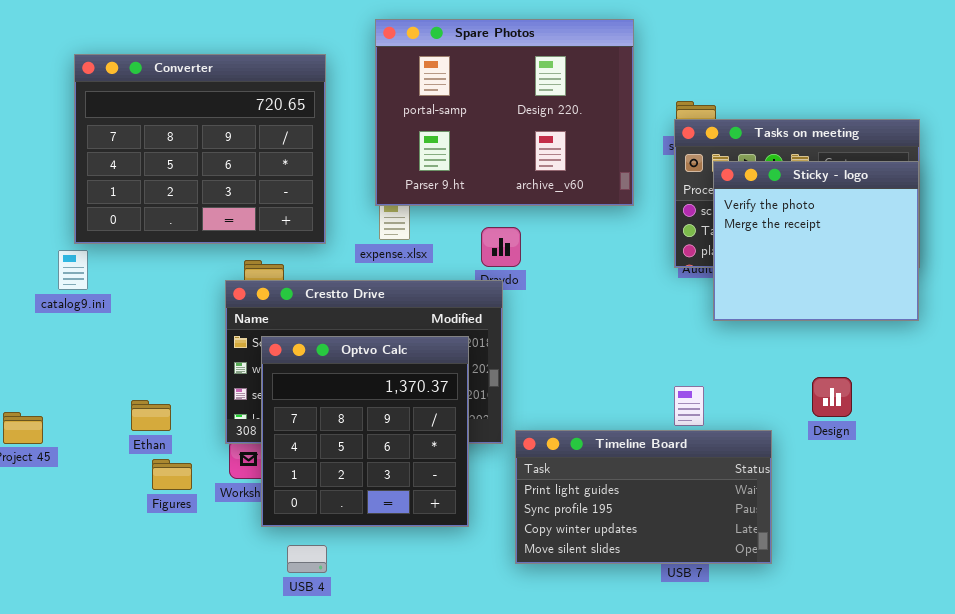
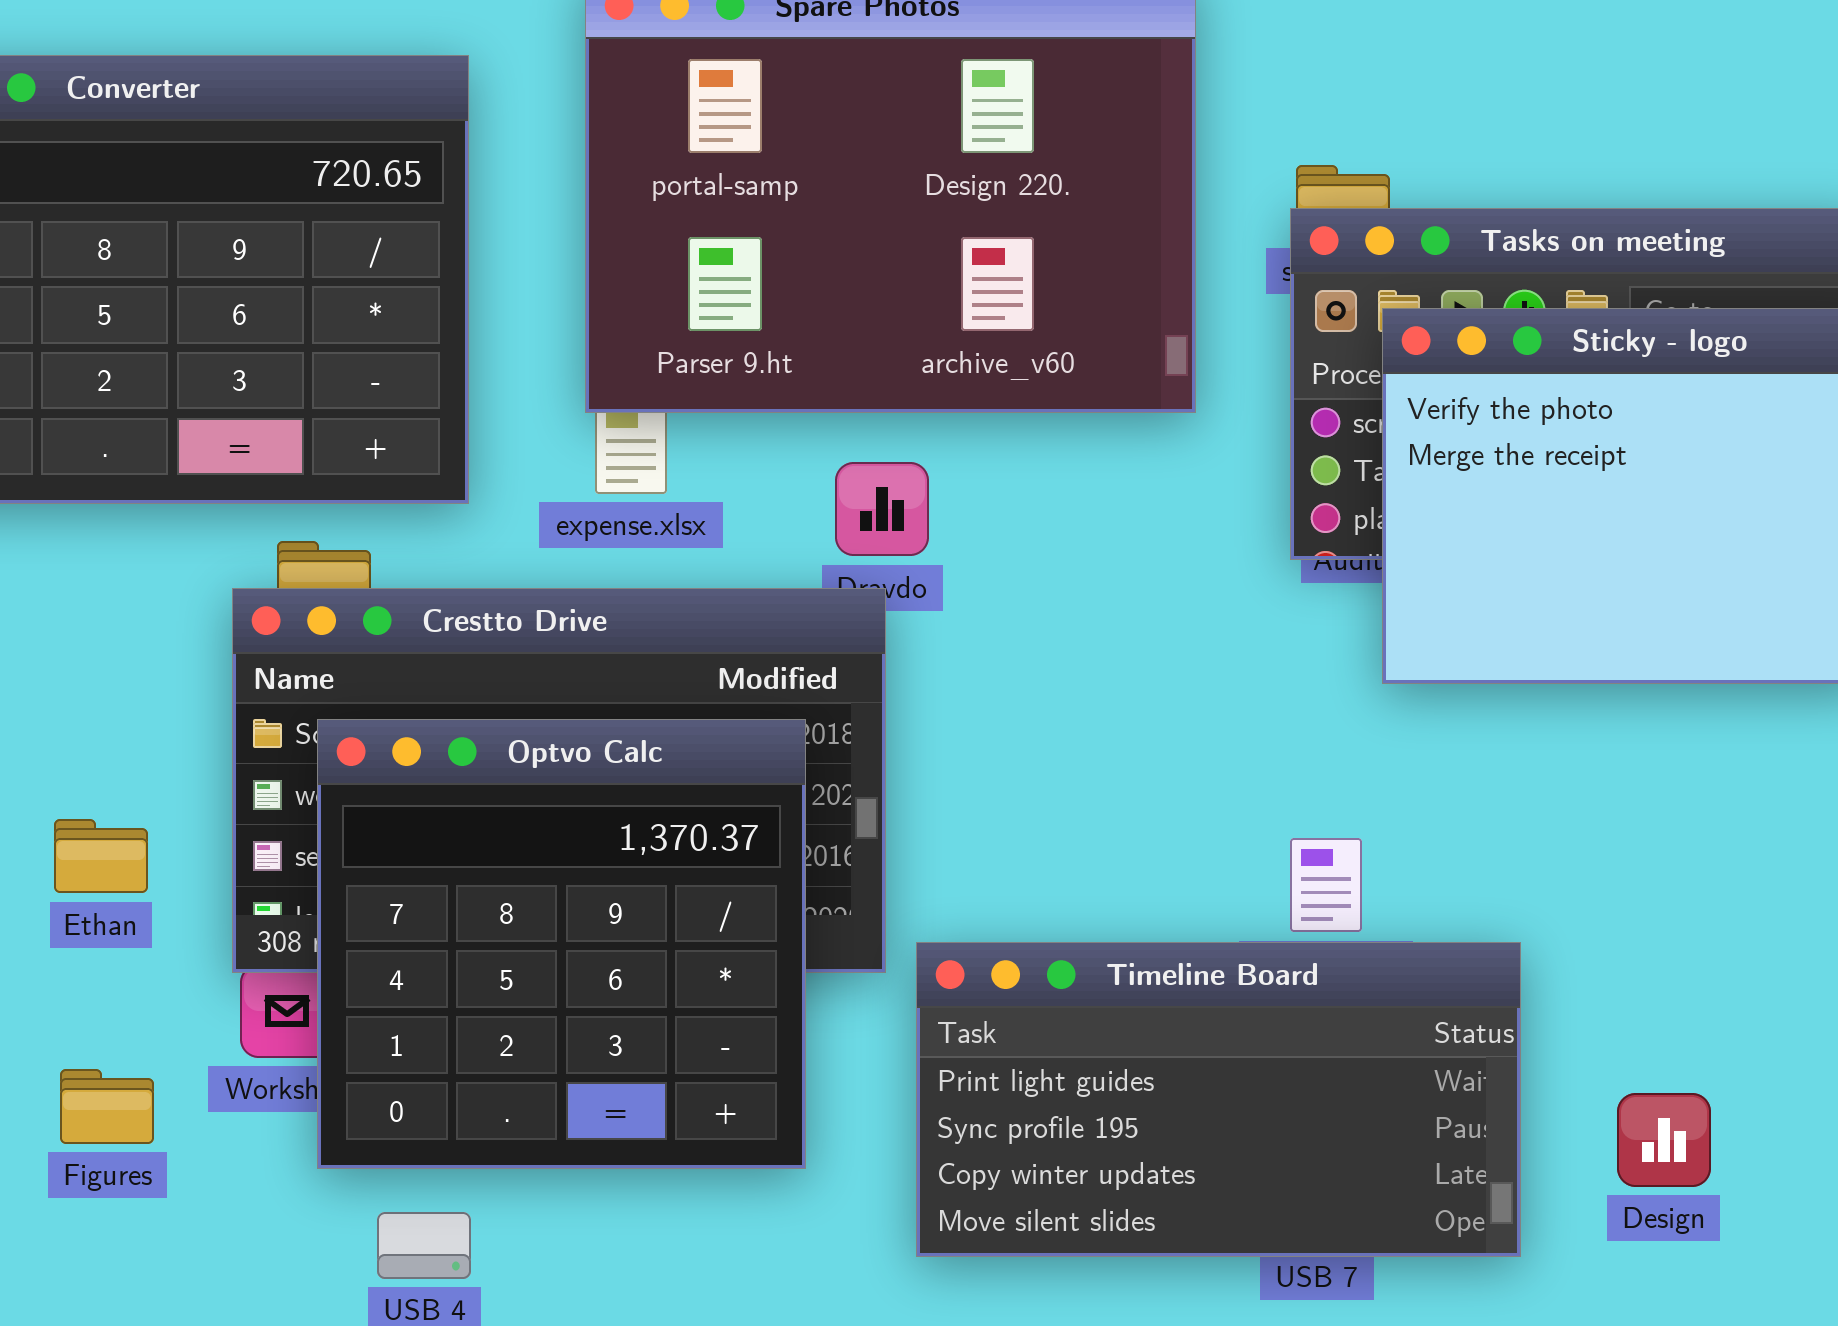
Design: [812,377,852,417] -> [1617,1093,1711,1187], moved
Ethan: [131,400,171,431] -> [54,819,148,893], moved
Figures: [152,459,192,490] -> [60,1069,154,1144], moved

